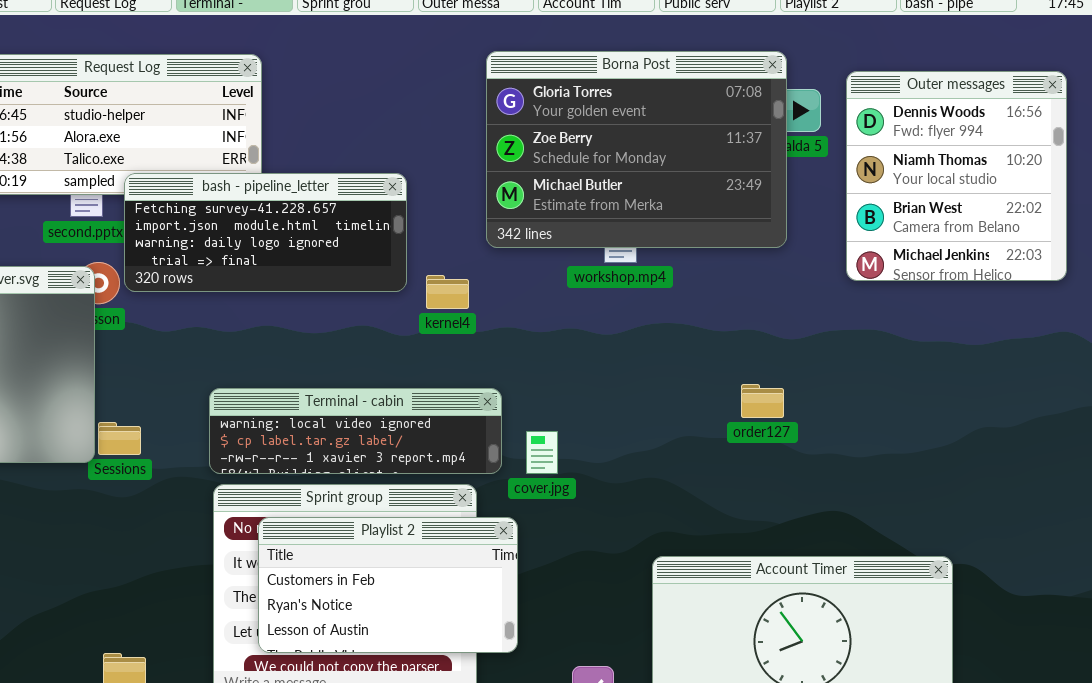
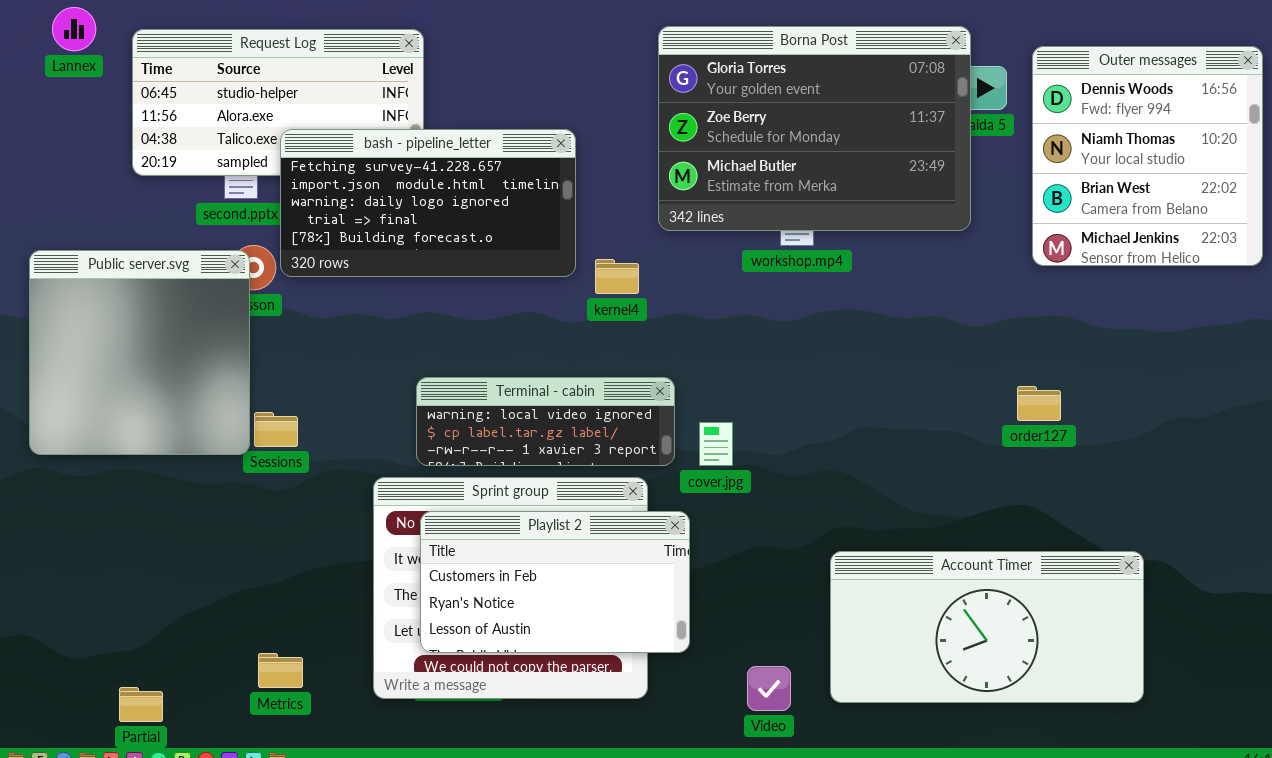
bash - pipeline_letter: [124,173,407,292] -> [280,129,576,277], resized
order127: [741,384,784,418] -> [1017,386,1061,421], moved
Terminal - cabin: [209,388,502,474] -> [416,377,675,466], resized

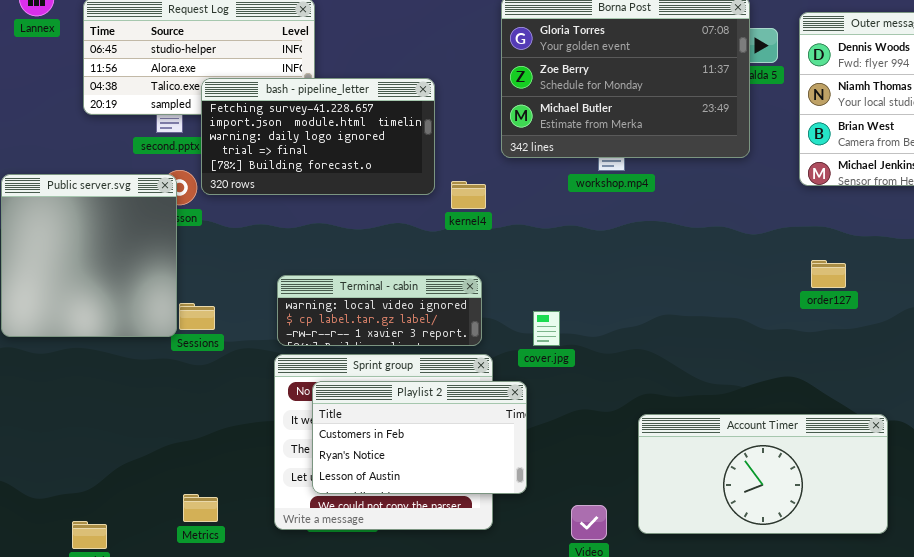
Terminal - cabin: [416,377,675,466] -> [277,275,482,346], moved
order127: [1017,386,1061,421] -> [811,260,846,288], moved

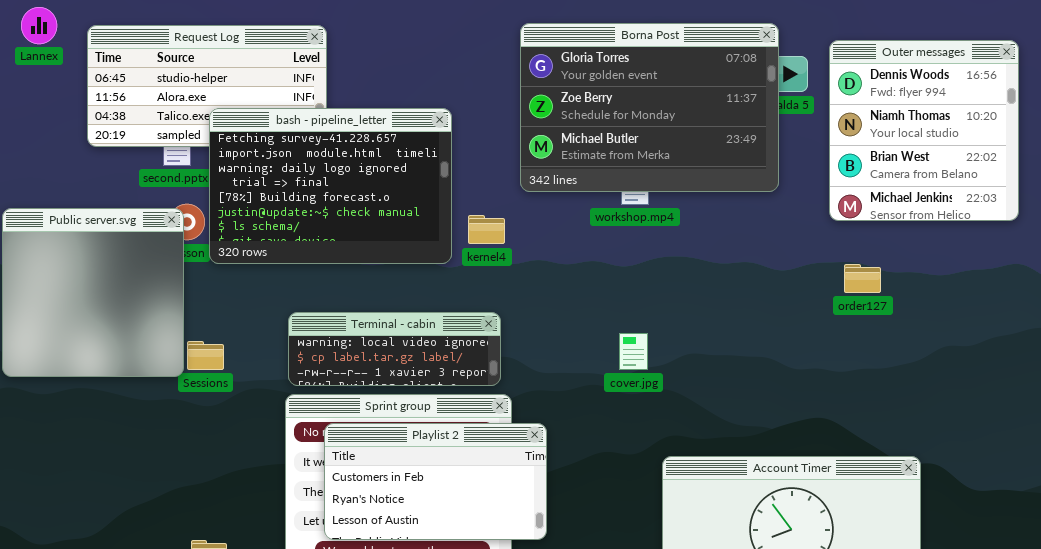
bash - pipeline_letter: [201,78,435,195] -> [209,108,452,264], resized
order127: [811,260,846,288] -> [844,264,881,293], moved
cover.jpg: [533,311,560,346] -> [619,333,648,370], moved

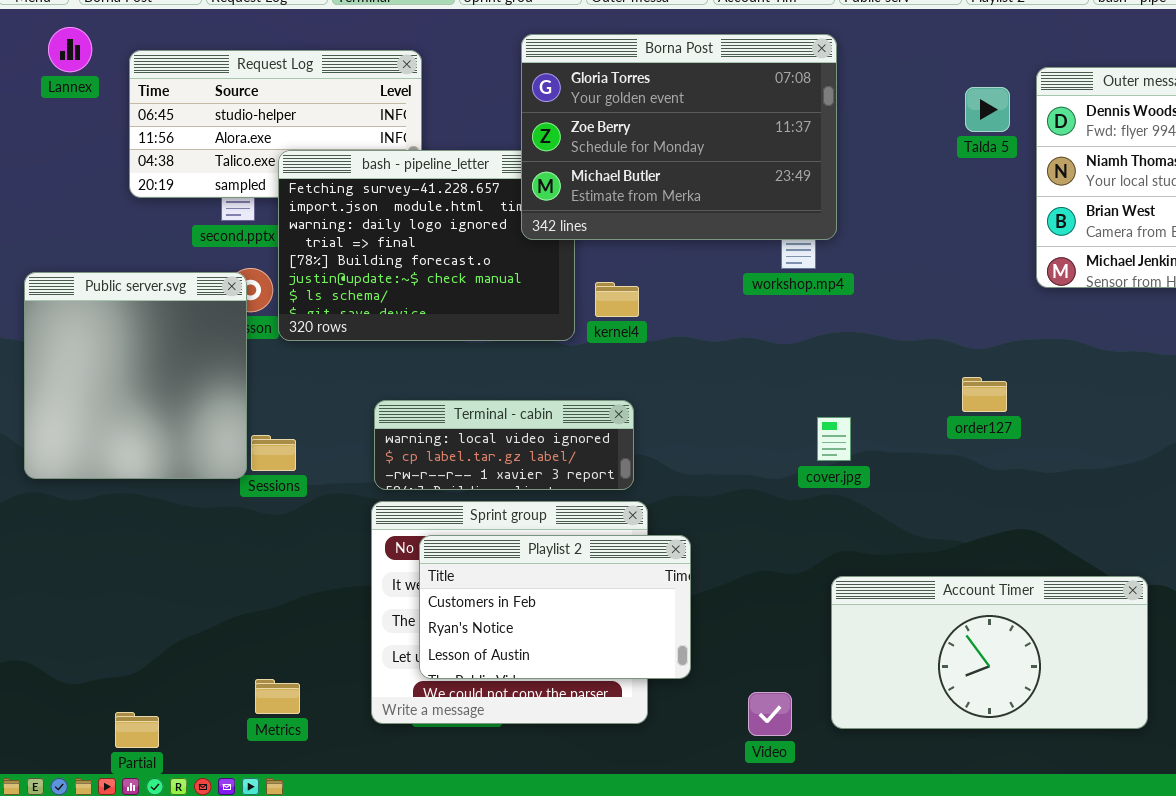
Borna Post: [520,23,779,192] -> [521,34,837,240], moved
order127: [844,264,881,293] -> [962,377,1007,412], moved
cover.jpg: [619,333,648,370] -> [817,417,851,461], moved

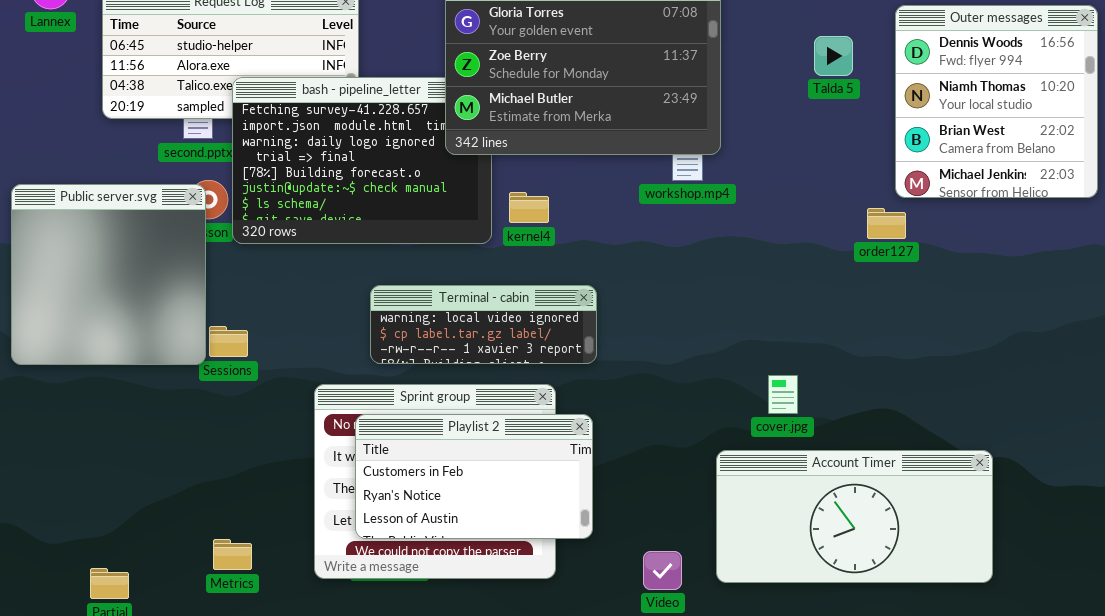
Talda 5: [965,87,1010,132] -> [814,36,853,76], moved
order127: [962,377,1007,412] -> [867,208,906,239], moved
Terminal - cabin: [374,400,634,490] -> [370,285,597,364], moved
cover.jpg: [817,417,851,461] -> [768,375,798,414], moved

